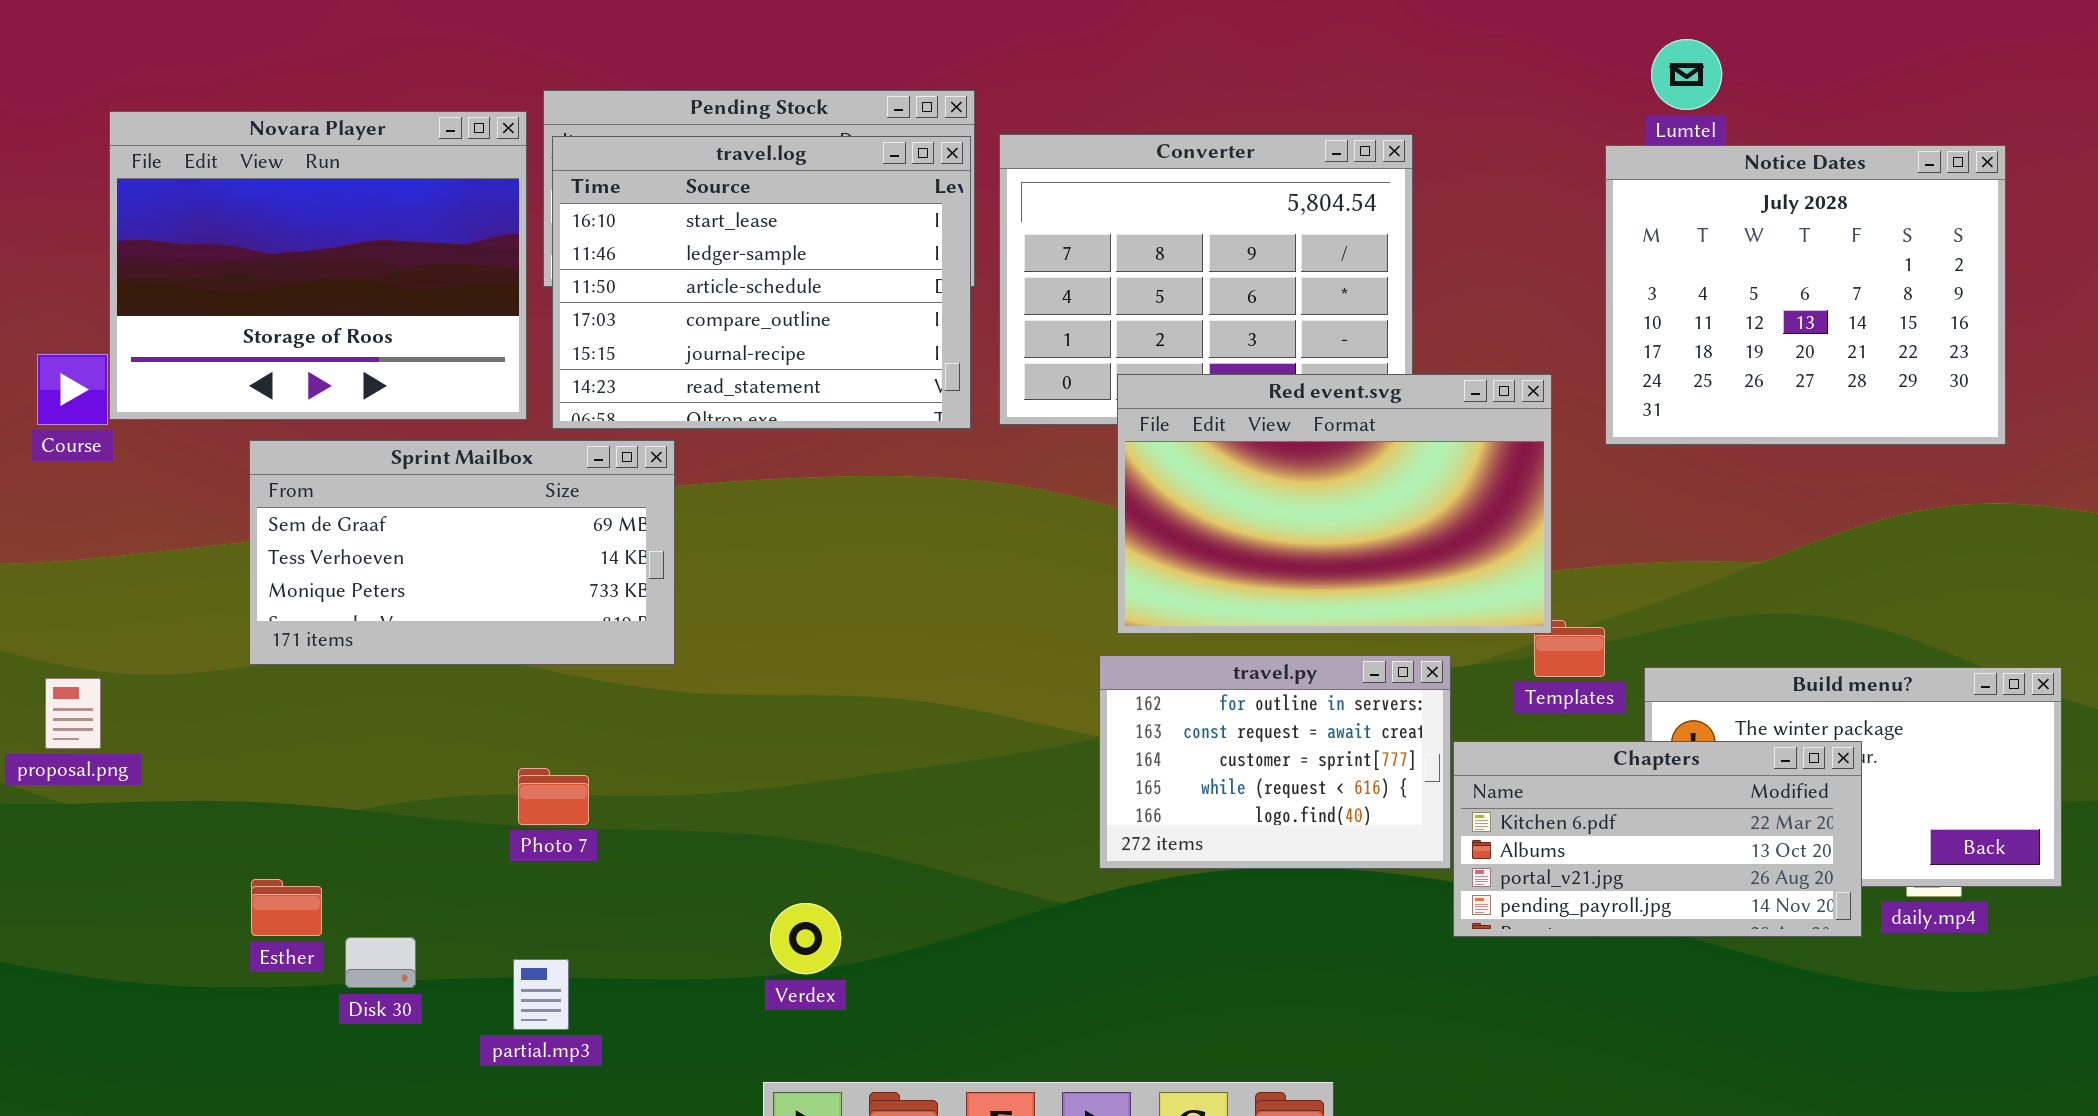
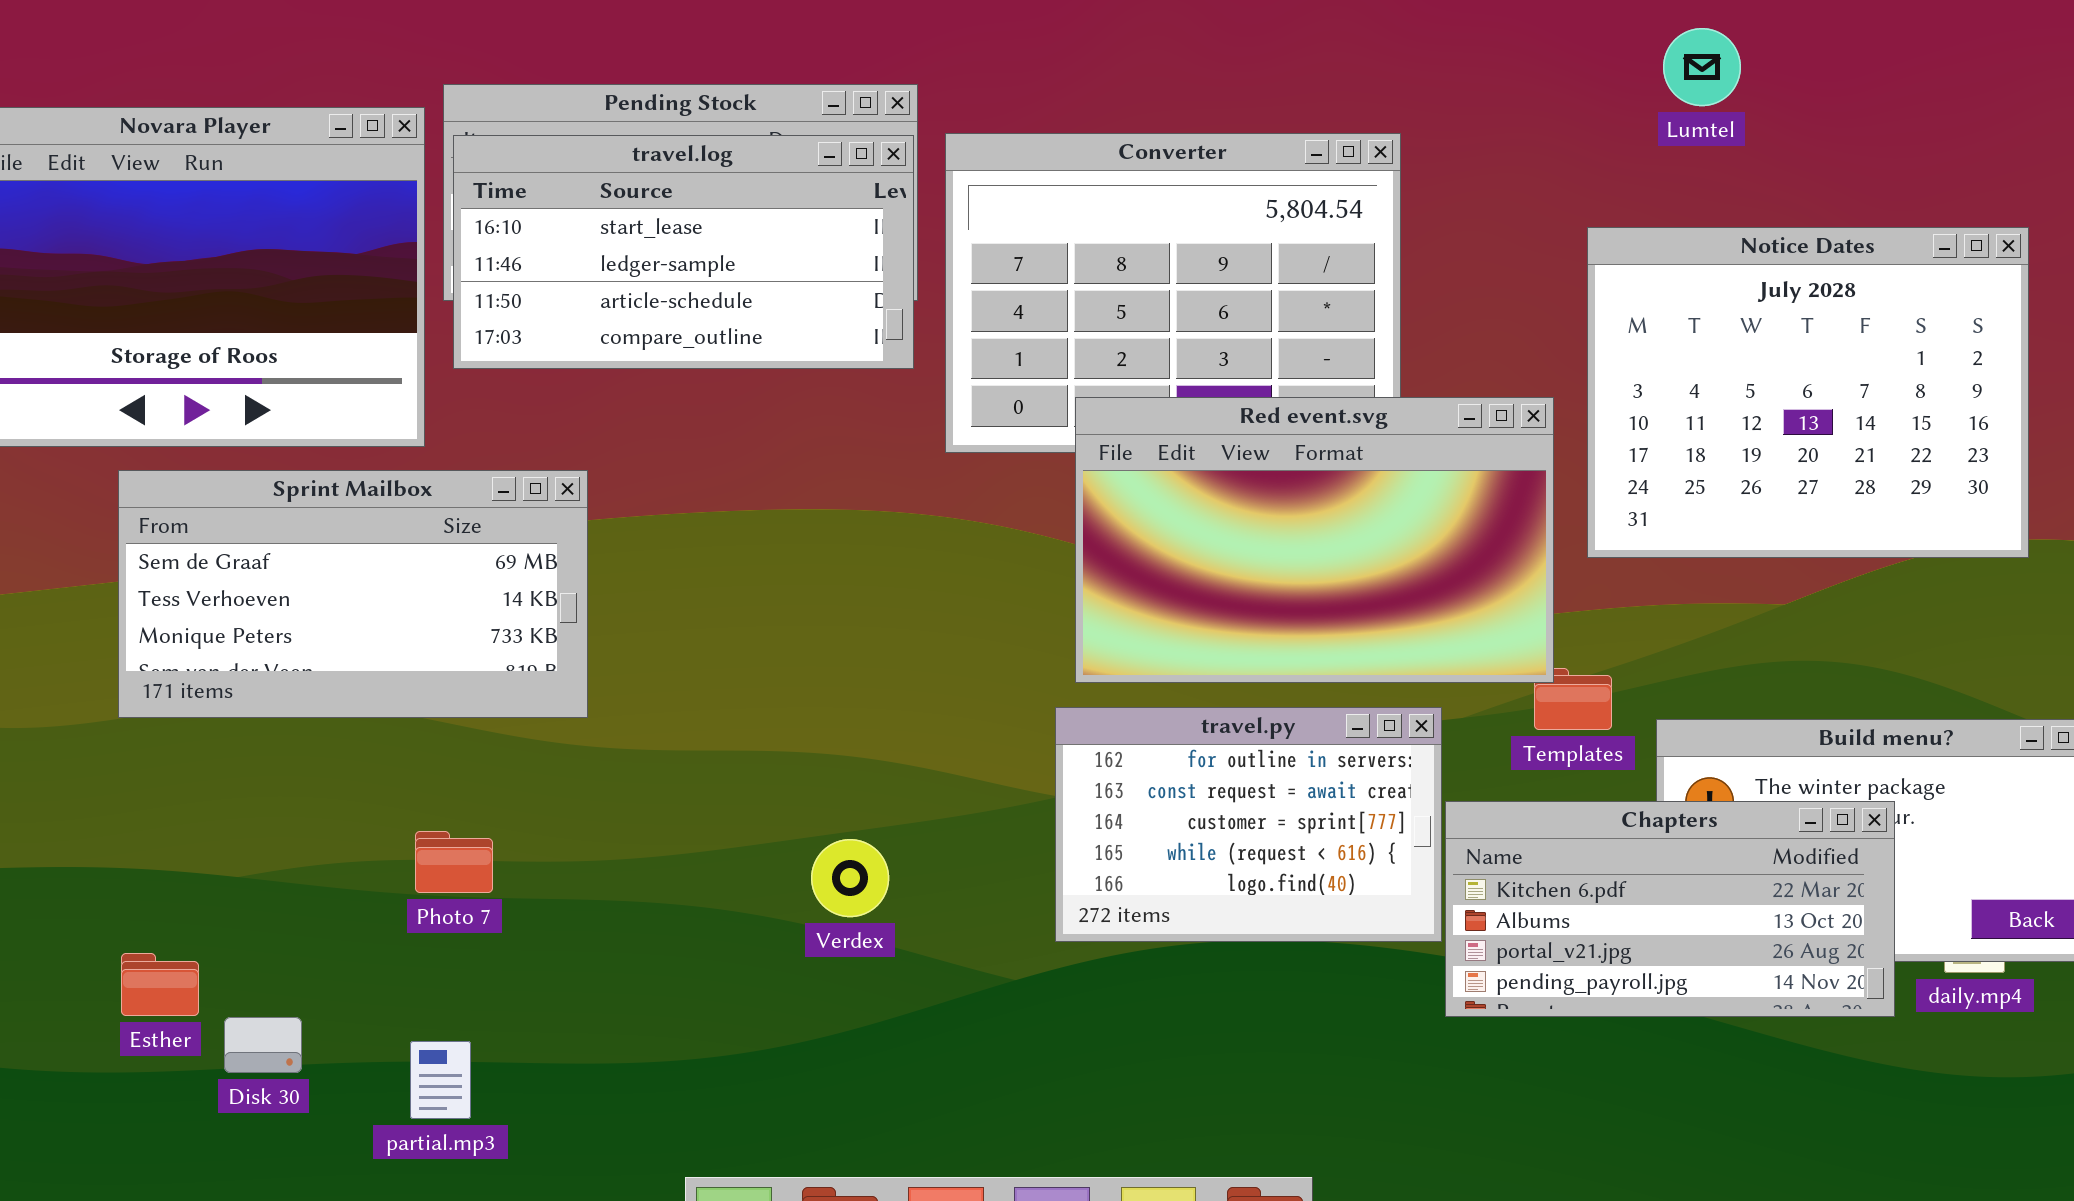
travel.log: [552,136,971,429] -> [453,135,914,369], resized
Notice Dates: [1605,145,2006,445] -> [1587,227,2029,558], moved
Verdex: [770,903,841,974] -> [811,839,889,917], moved

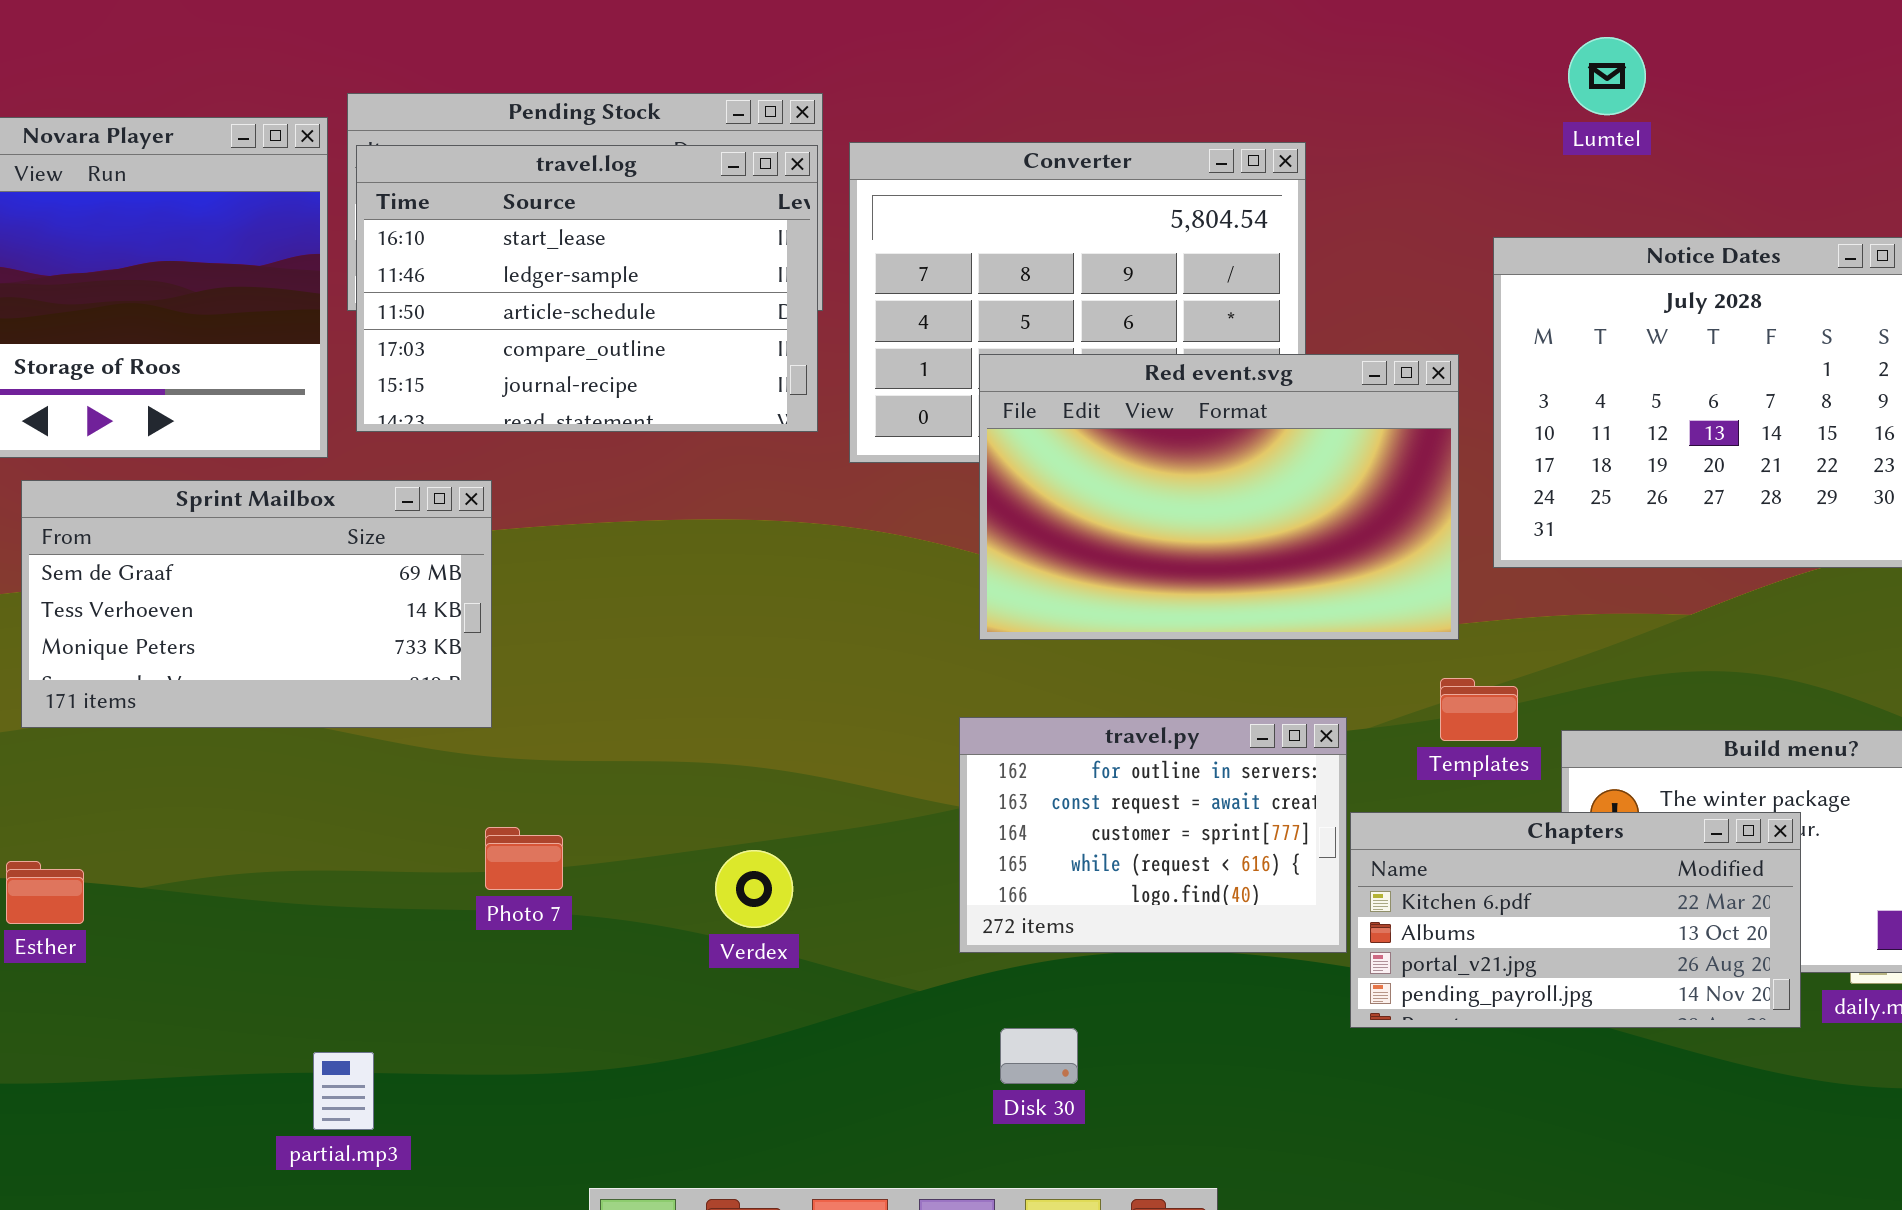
travel.log: [453,135,914,369] -> [356,145,818,432], resized
Red event.svg: [1075,397,1554,683] -> [979,354,1459,640], moved
Photo 7: [415,831,493,893] -> [485,827,563,890], moved
Esther: [121,953,199,1016] -> [6,861,84,924], moved
Disk 30: [224,1017,302,1073] -> [1000,1028,1078,1084], moved

